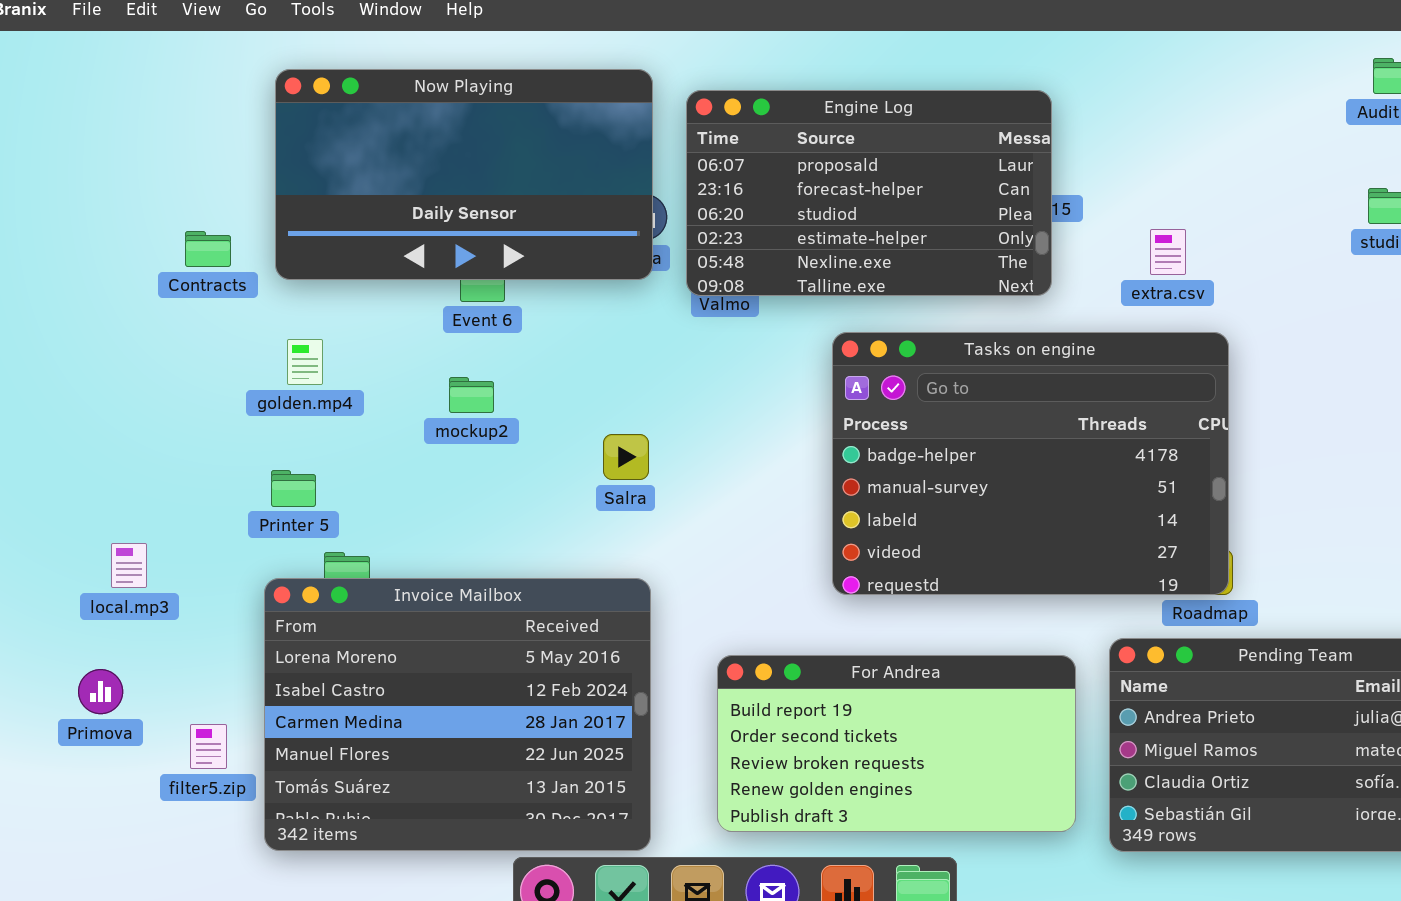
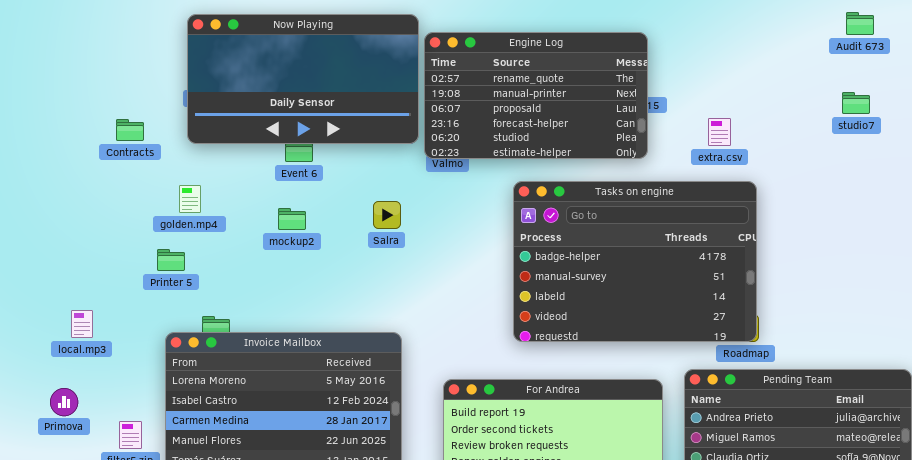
Now Playing: [275,69,653,280] -> [187,14,419,144], moved
Engine Log: [686,90,1052,296] -> [424,32,648,159], scrolled up 2 rows
Salra: [603,434,649,480] -> [373,201,401,229], moved
Printer 5: [271,470,316,507] -> [157,249,185,271], moved

